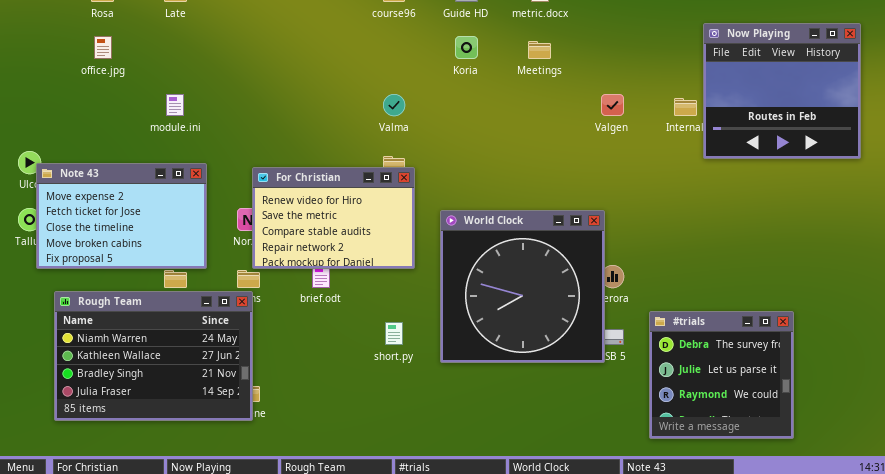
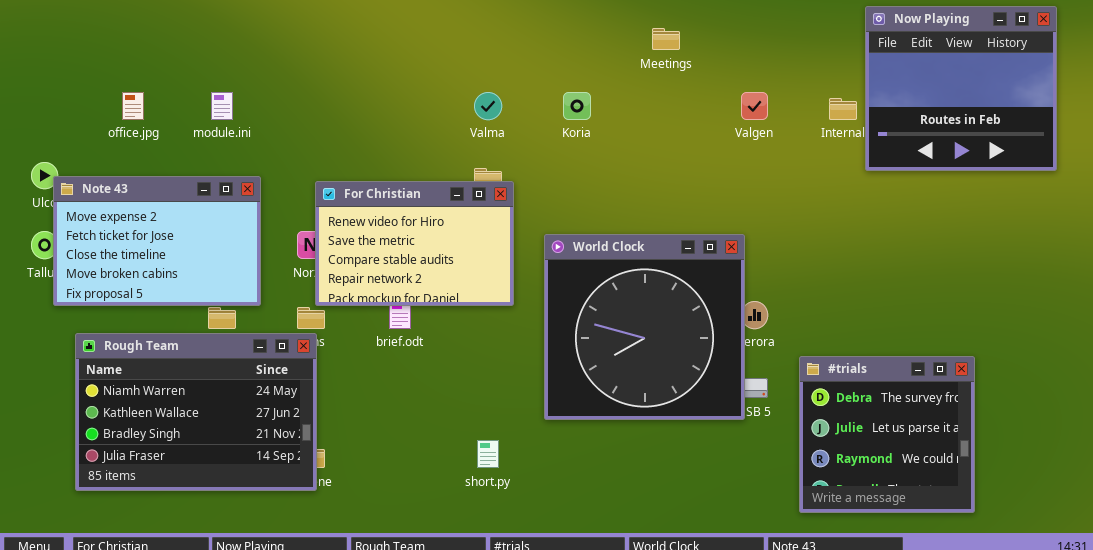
office.jpg: [94,36,112,59] -> [122,92,144,120], moved
Koria: [455,36,478,59] -> [563,92,591,120], moved
short.py: [385,322,403,345] -> [477,440,499,468], moved

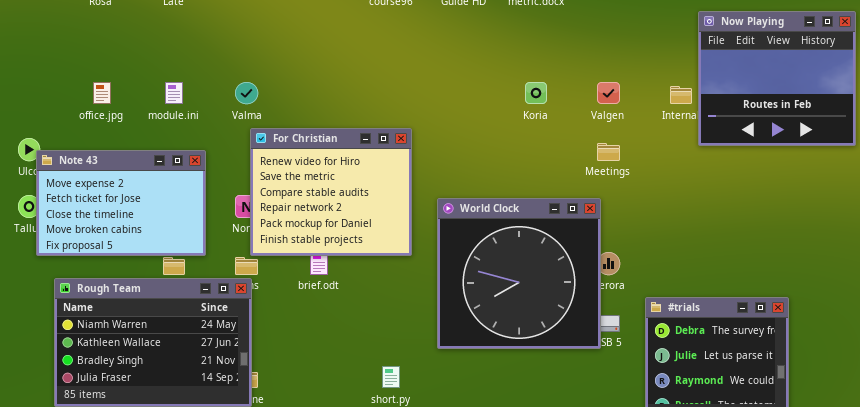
Meetings: [652,28,680,50] -> [597,143,620,161], moved
Valma: [474,92,502,120] -> [235,82,258,104], moved
Koria: [563,92,591,120] -> [525,82,547,104], moved
For Christian: [315,181,514,306] -> [250,128,412,256], resized

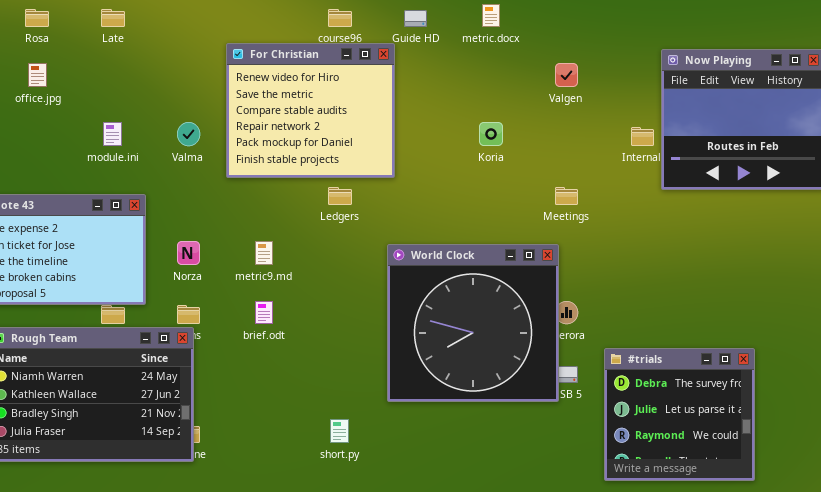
office.jpg: [93,82,111,104] -> [28,63,47,87], moved
Valgen: [597,82,620,104] -> [555,63,578,87], moved
For Christian: [250,128,412,256] -> [226,43,395,178], moved

